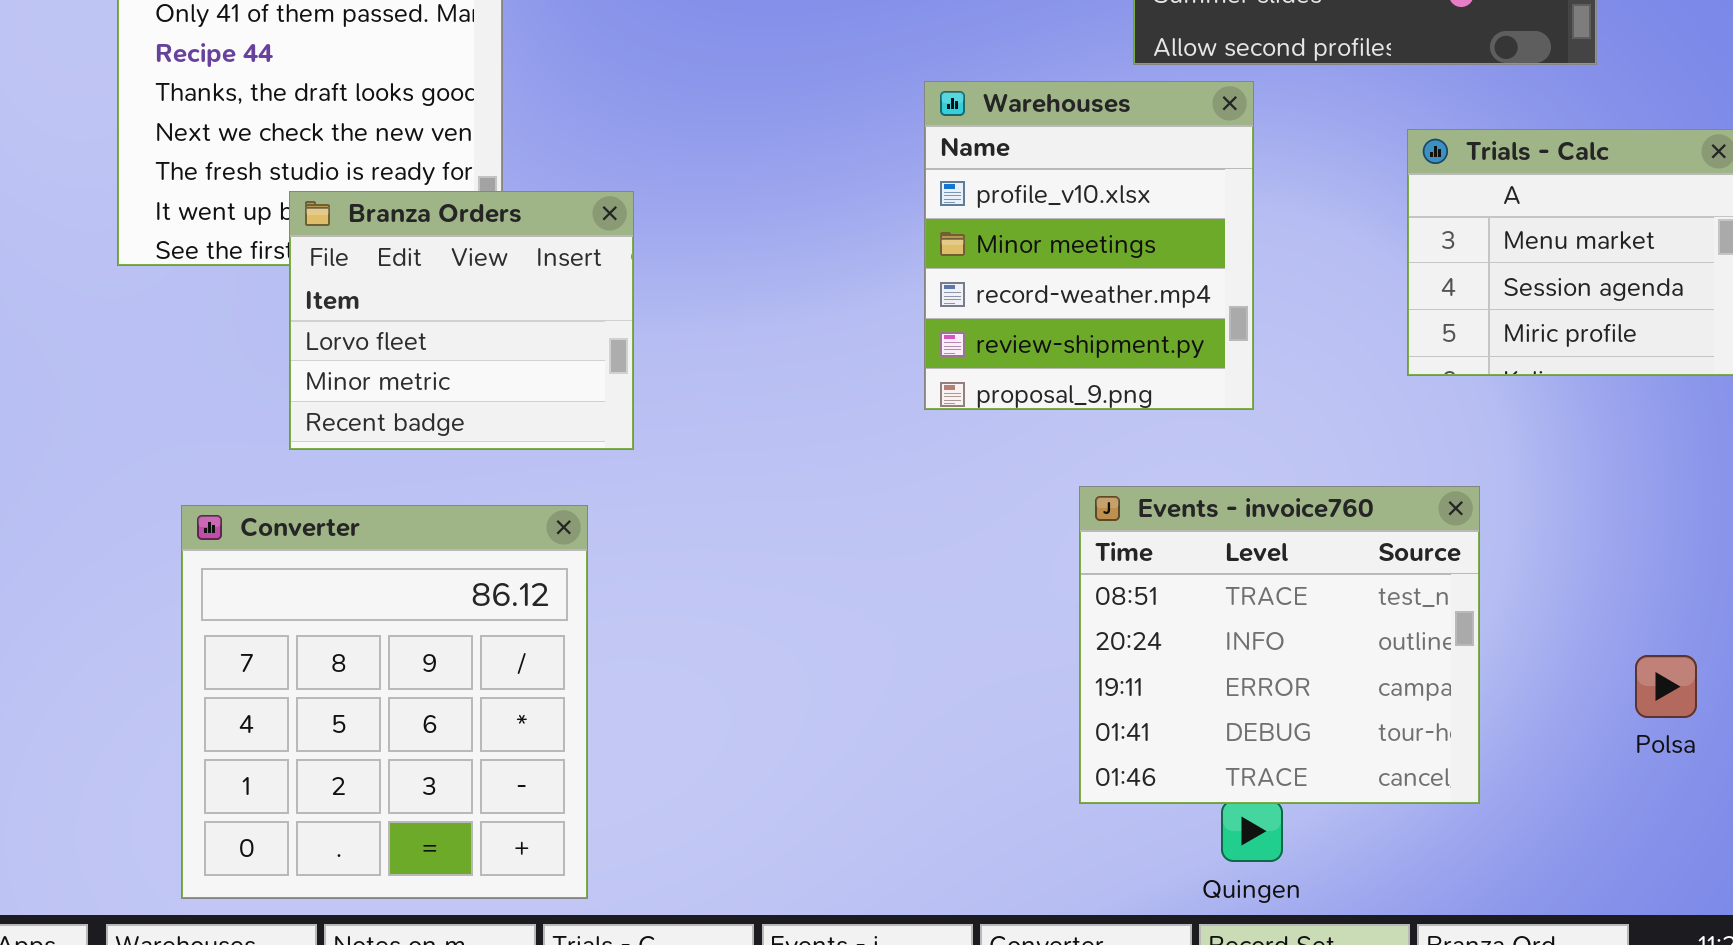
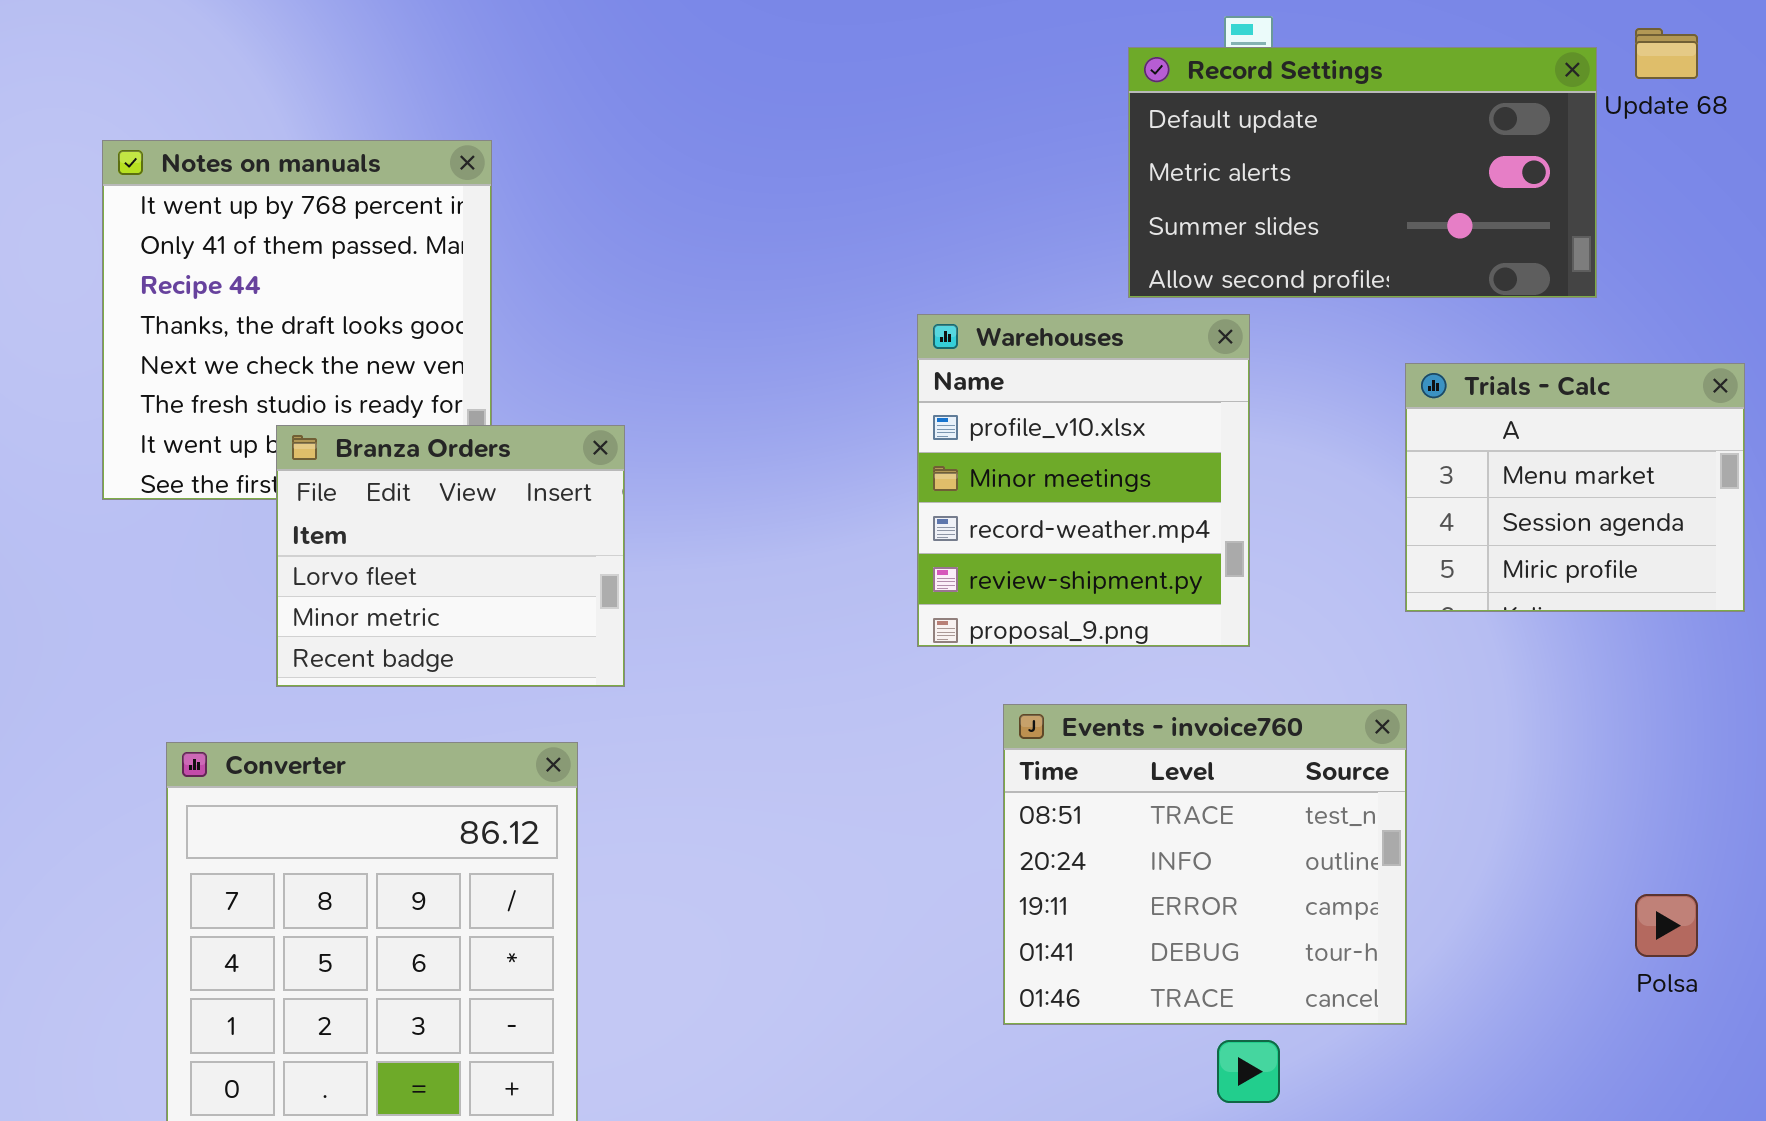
Events - invoice760: [1079,486,1480,804] -> [1003,704,1407,1025], moved

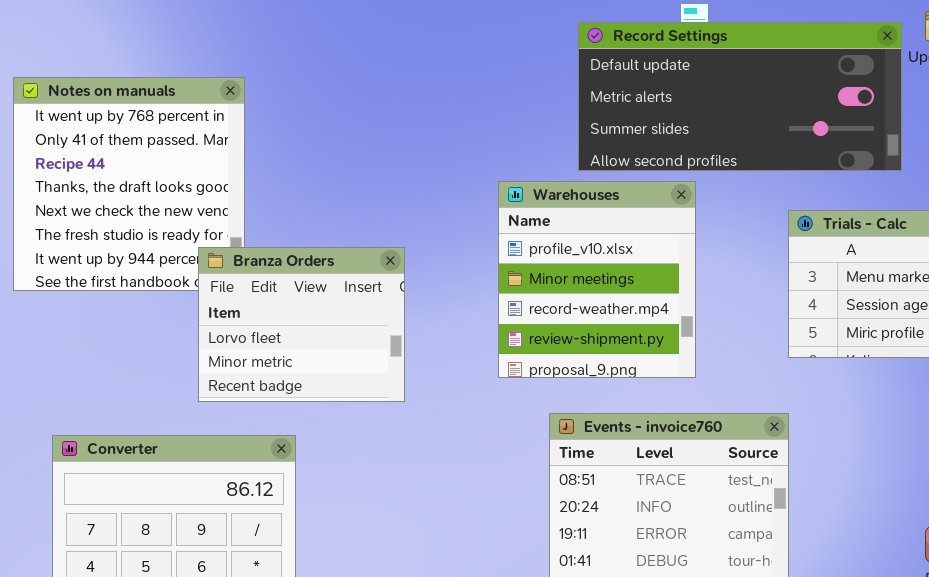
Record Settings: [1128,47,1597,298] -> [578,22,902,171], resized
Branza Orders: [276,425,625,687] -> [198,247,405,402], moved

